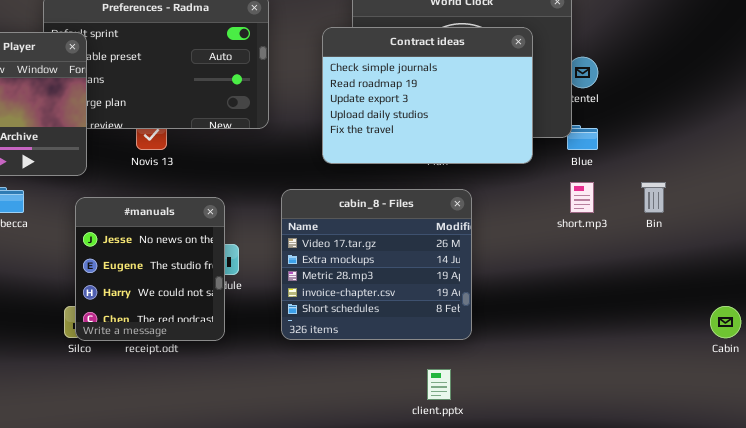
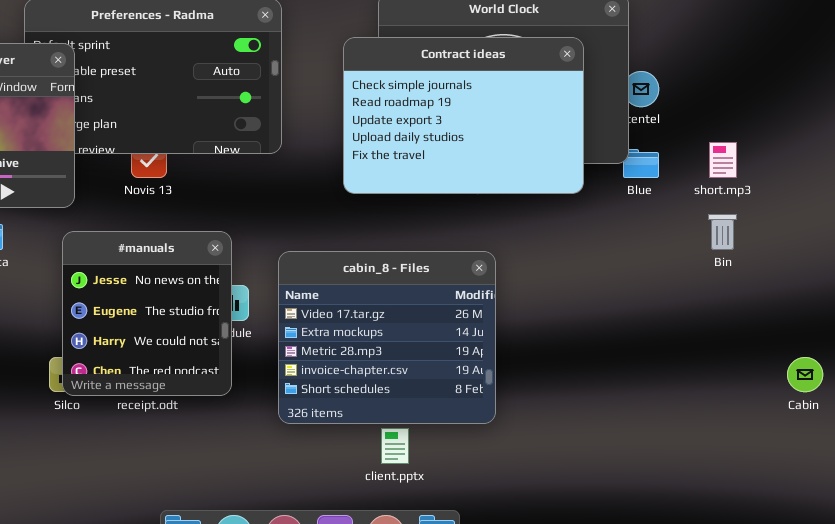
short.mp3: [570,182,594,213] -> [709,142,737,178], moved
cabin_8 - Files: [281,189,472,340] -> [278,251,496,424], moved
client.pptx: [427,369,451,400] -> [381,428,409,464], moved

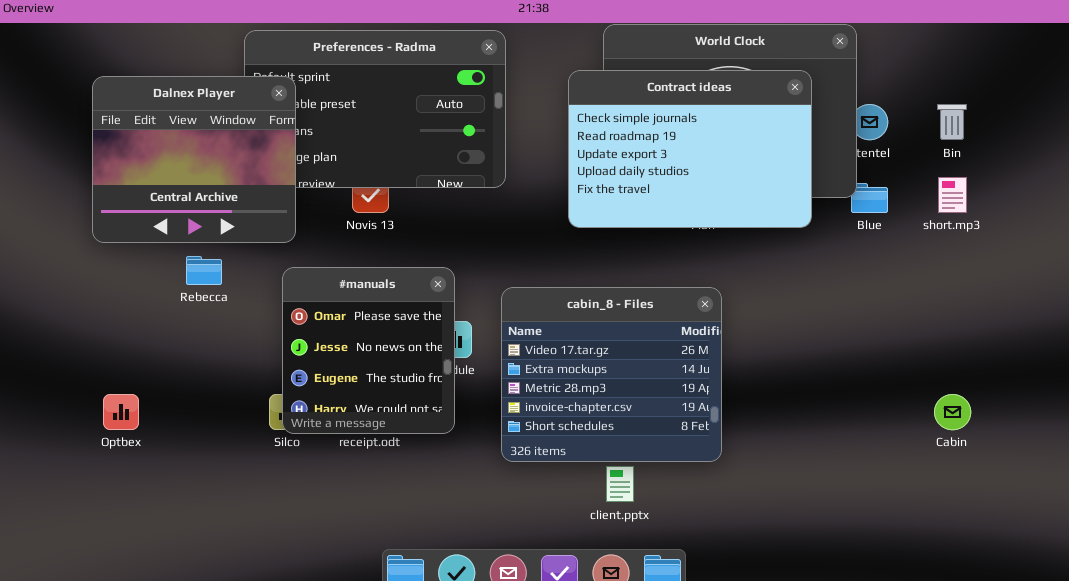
Bin: [708,214,737,250] -> [937,104,967,140], moved
#manuals: [62,231,232,396] -> [282,267,455,434], scrolled up 1 row
Cabin: [787,357,823,392] -> [934,394,971,430], moved

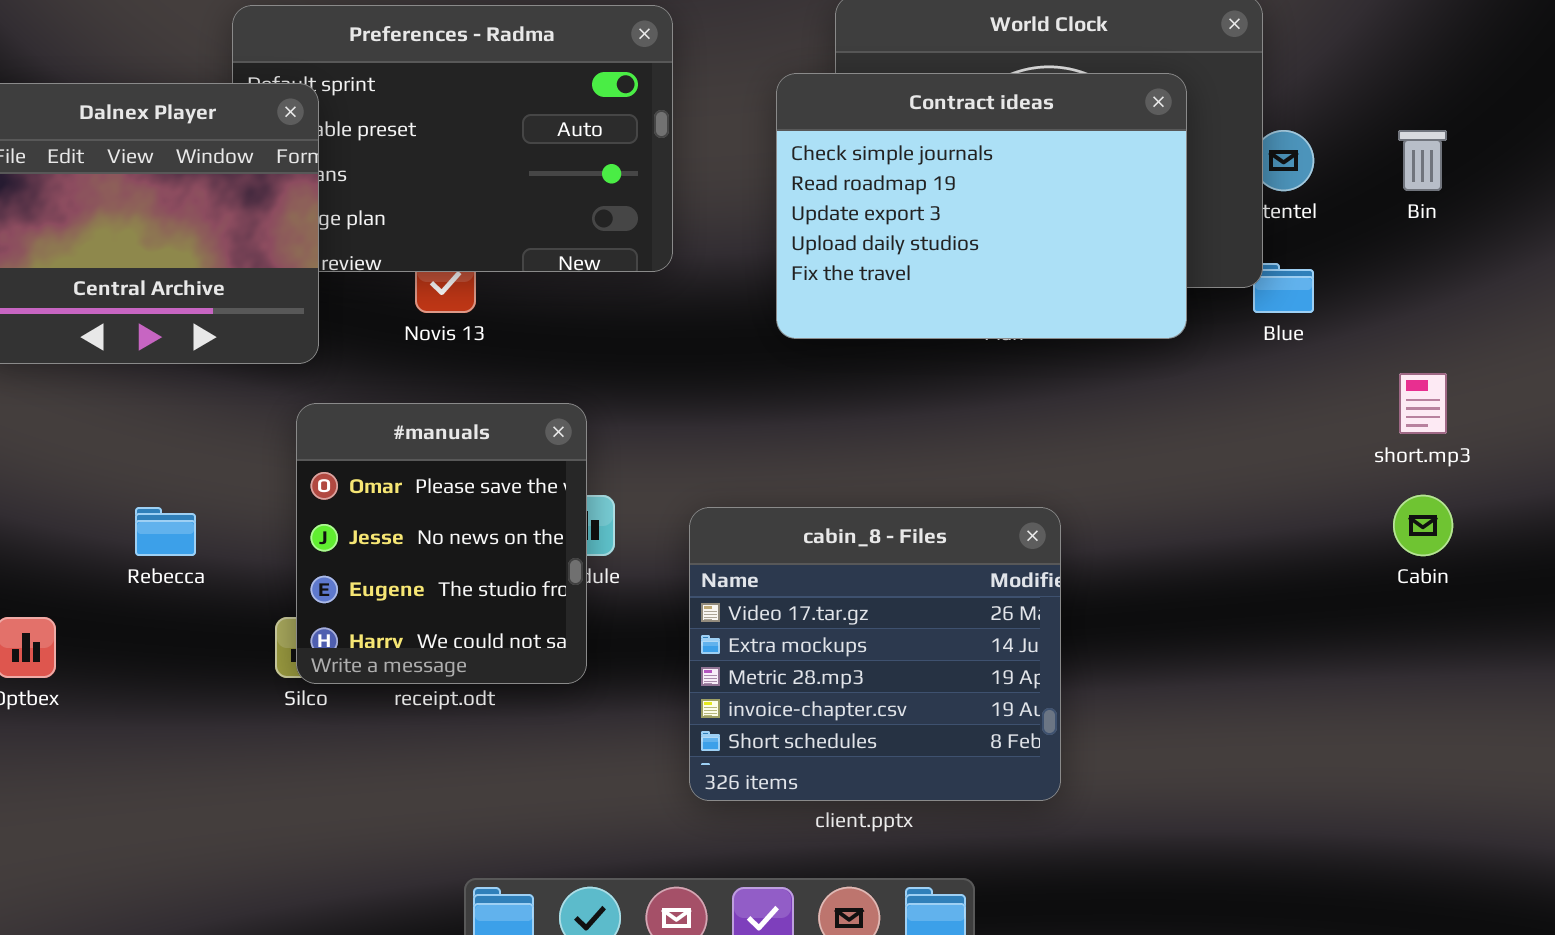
short.mp3: [938,177,967,213] -> [1399,373,1447,434], moved
Rebecca: [186,256,222,285] -> [135,507,196,556], moved
cabin_8 - Files: [501,287,722,462] -> [689,507,1061,801], moved
Cabin: [934,394,971,430] -> [1393,495,1453,556], moved

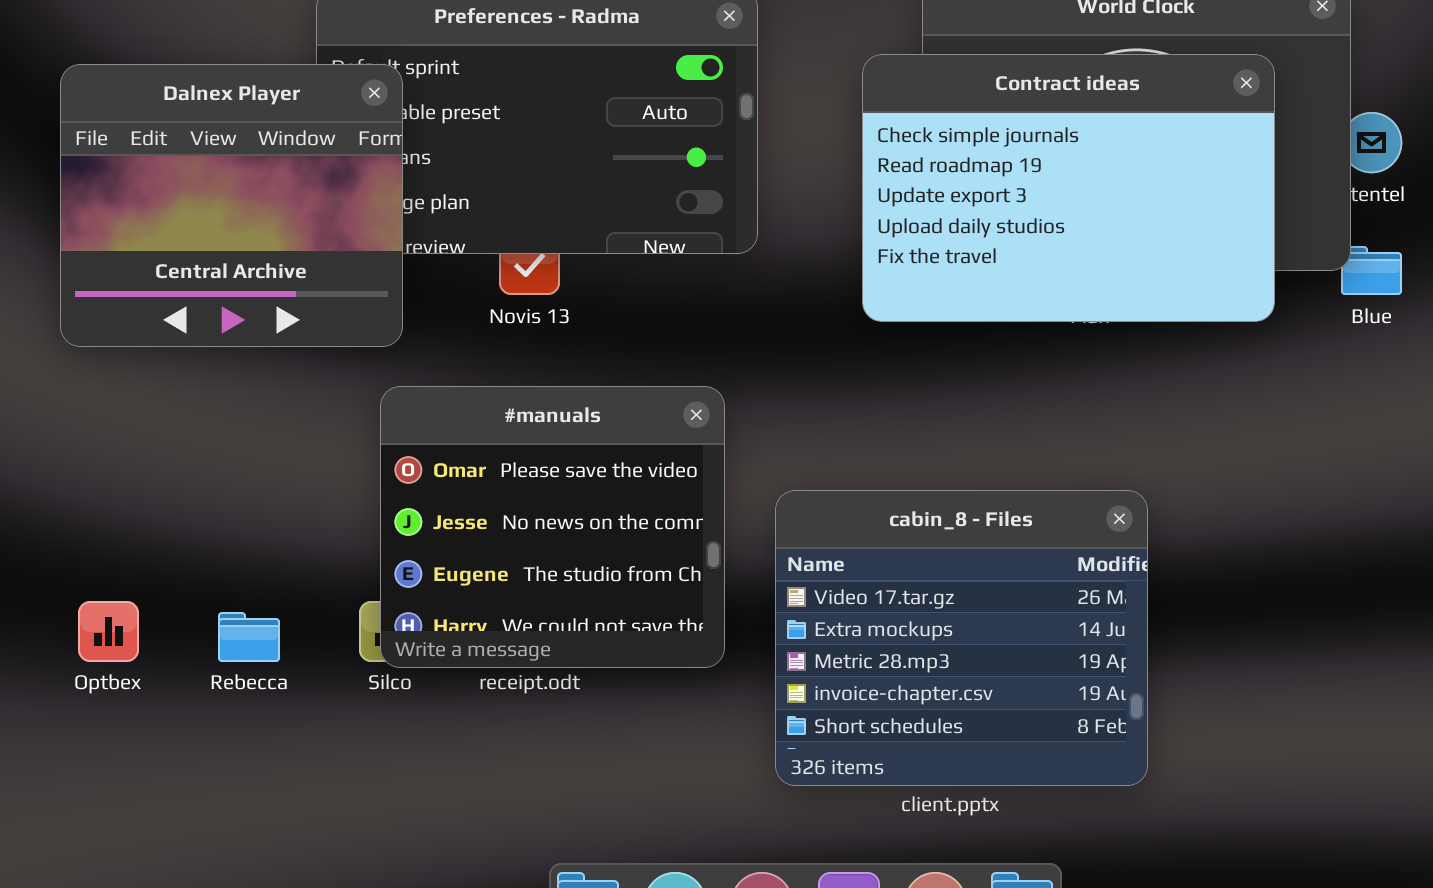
#manuals: [296,403,587,684] -> [380,386,725,668], resized
Rebecca: [135,507,196,556] -> [218,612,280,662], moved

